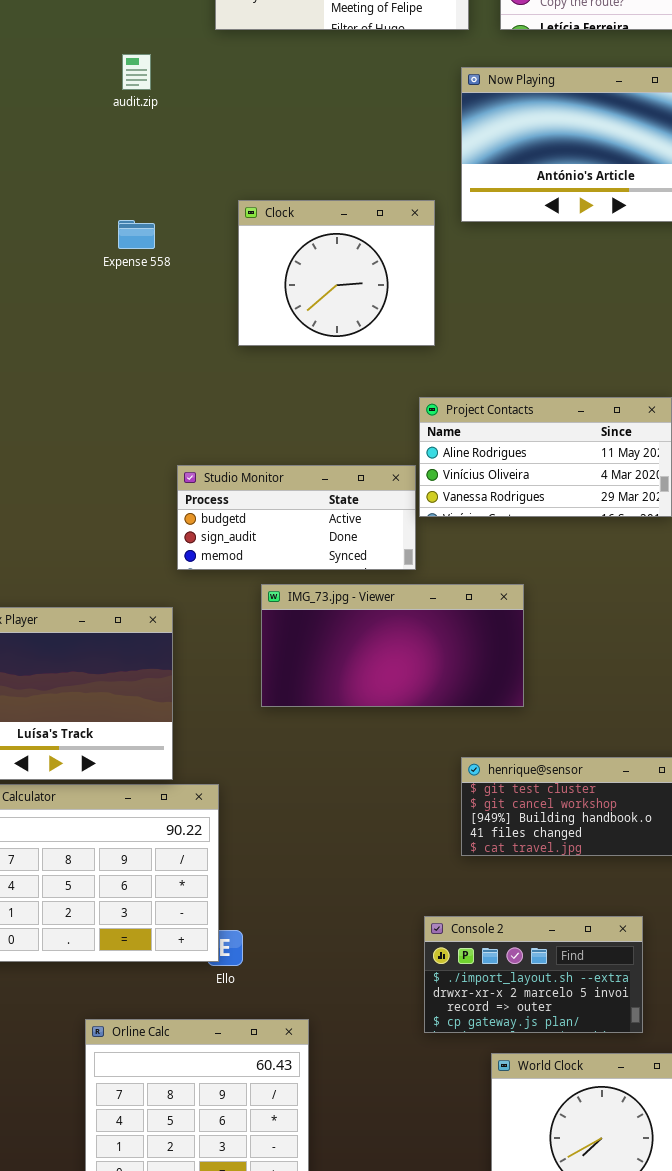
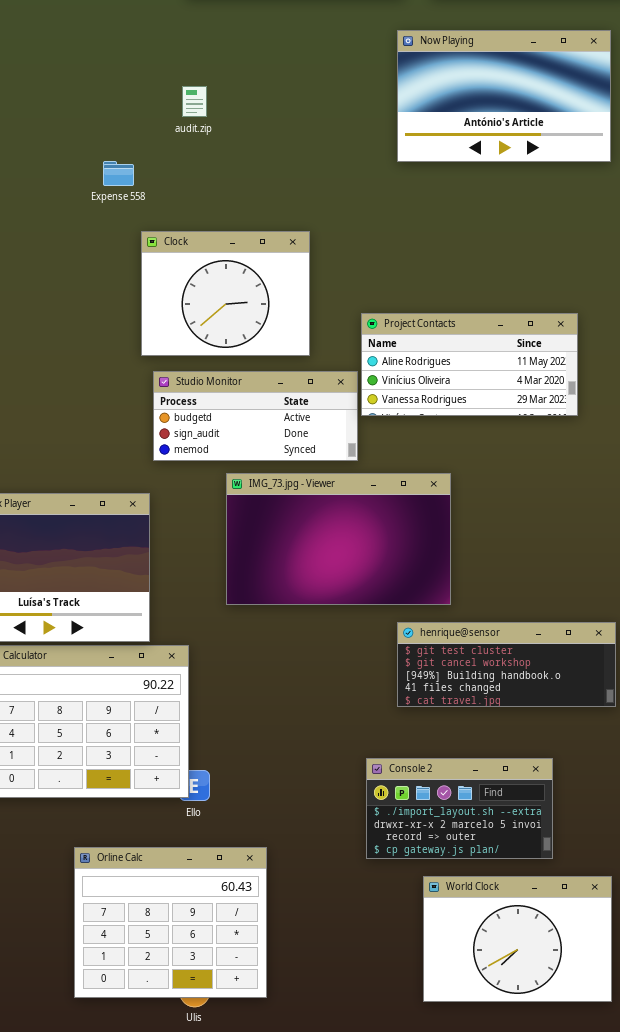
audit.zip: [122,54,151,90] -> [182,86,207,117], moved
Clock: [238,200,435,346] -> [141,231,310,356], moved
IMG_73.jpg - Viewer: [261,584,524,707] -> [226,473,451,605], resized

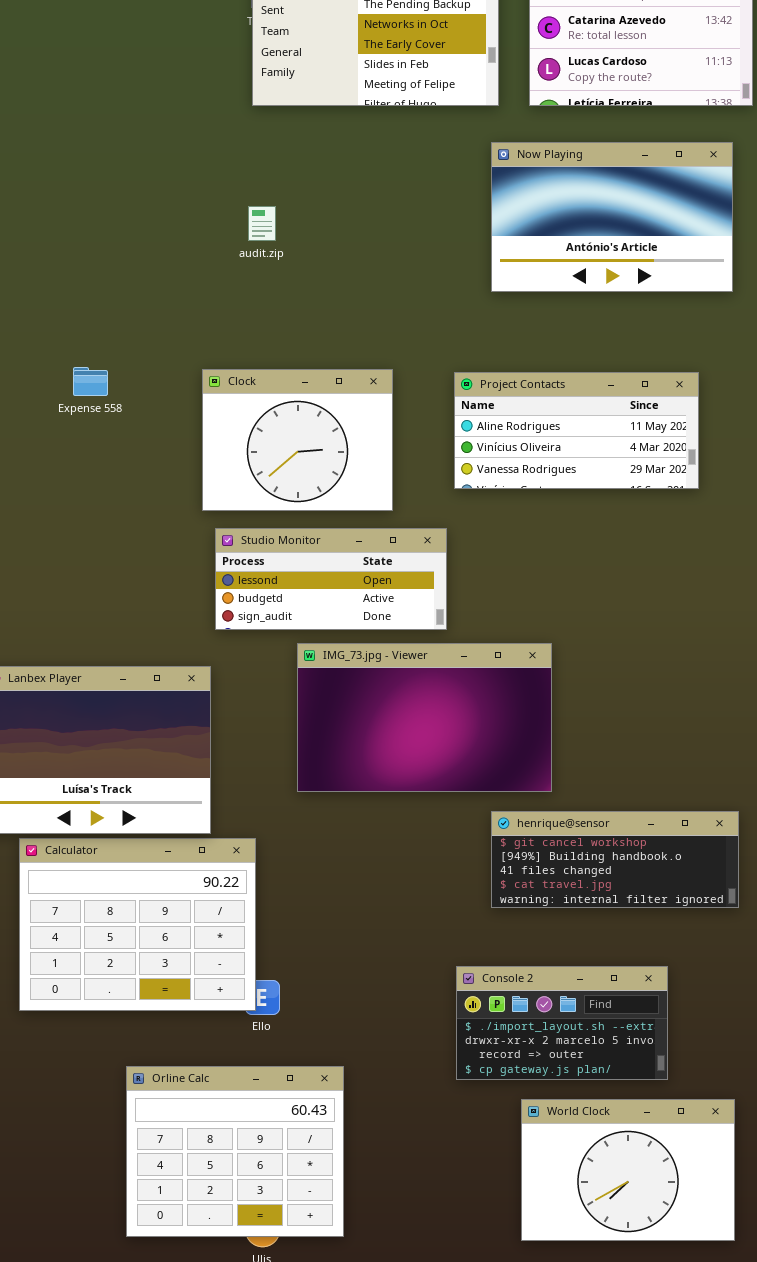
Expense 558: [103,161,134,186] -> [73,367,108,396], moved
Project Contacts: [361,313,578,416] -> [454,372,699,489], moved
Studio Monitor: [153,371,358,461] -> [215,528,447,630], scrolled up 1 row
henrique@sensor: [397,622,616,707] -> [491,811,739,908], scrolled down 1 row

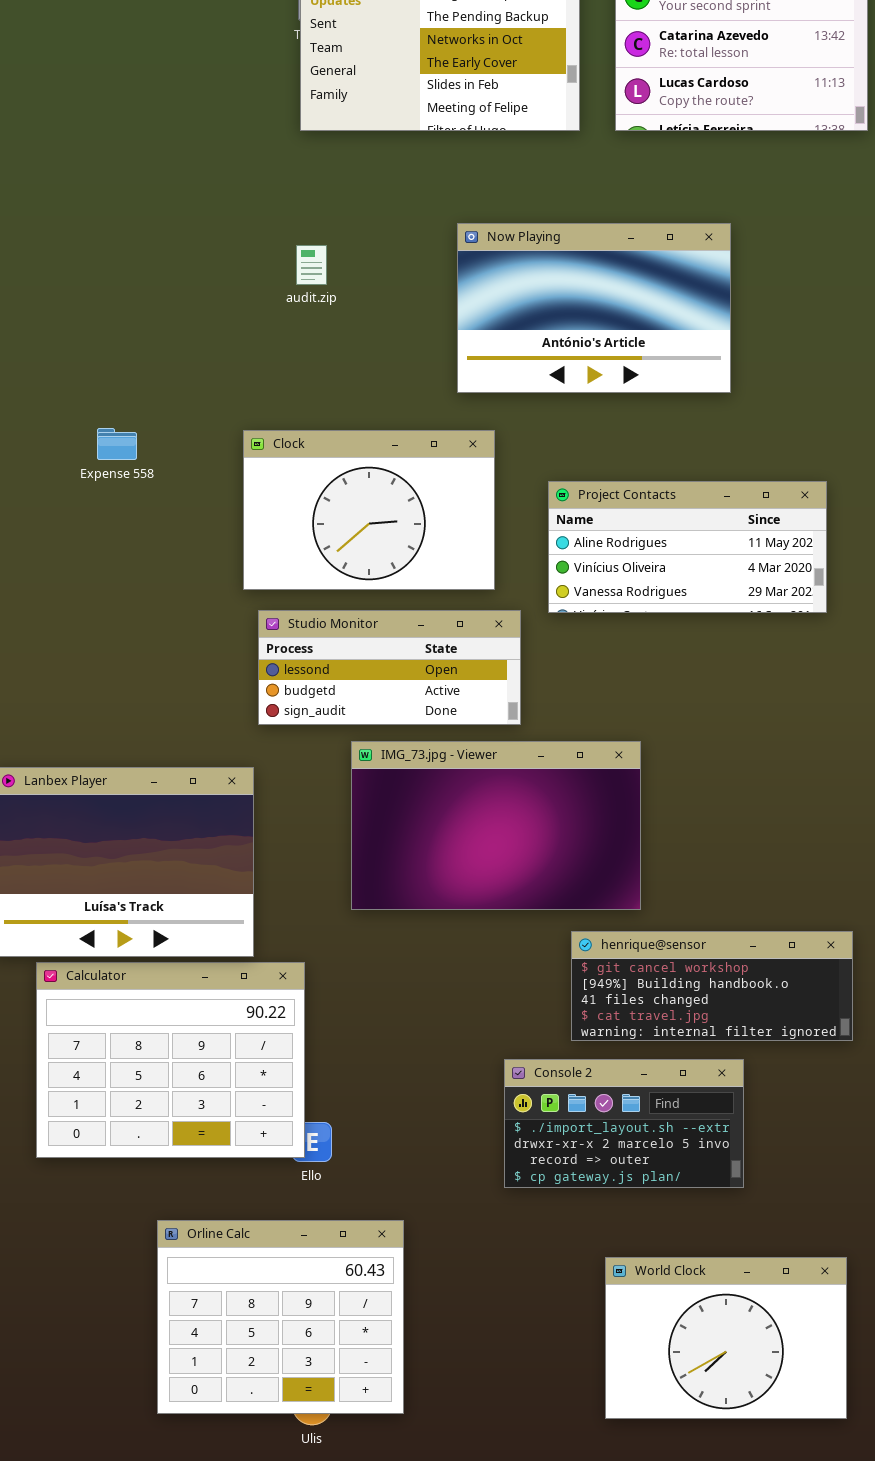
Now Playing: [491,142,733,292] -> [457,223,731,393], moved
Clock: [202,369,393,511] -> [243,430,495,590], resized
Project Contacts: [454,372,699,489] -> [548,481,827,613], moved
Console 2: [456,966,668,1080] -> [504,1059,744,1188], moved

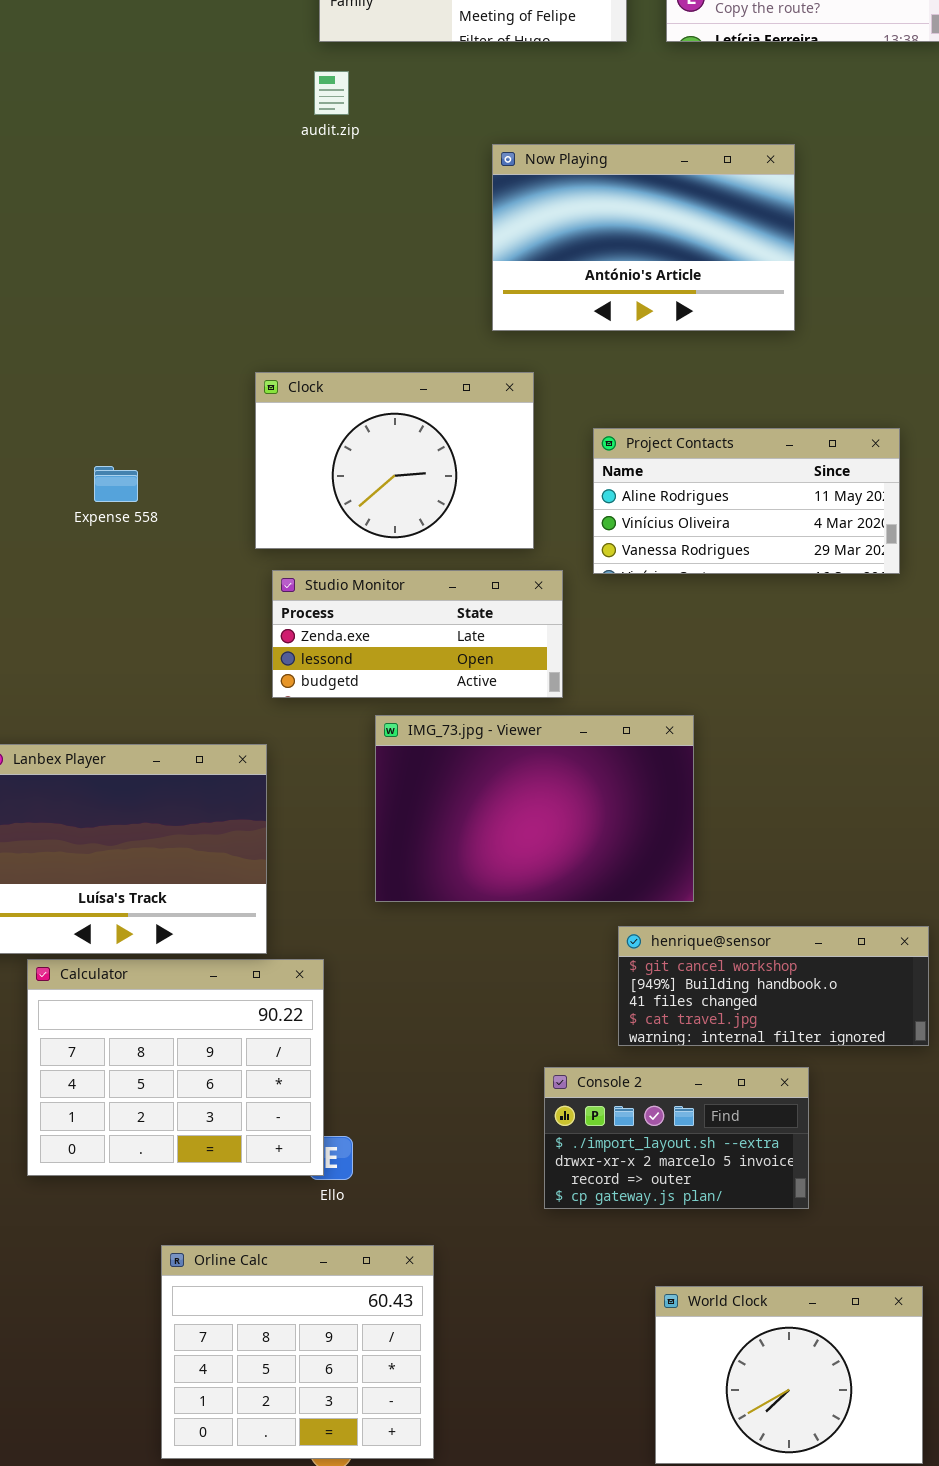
audit.zip: [296,245,327,285] -> [314,71,349,115], moved
Expense 558: [97,428,137,460] -> [94,466,138,502], moved
Studio Monitor: [258,610,521,725] -> [272,570,563,698], scrolled up 1 row

